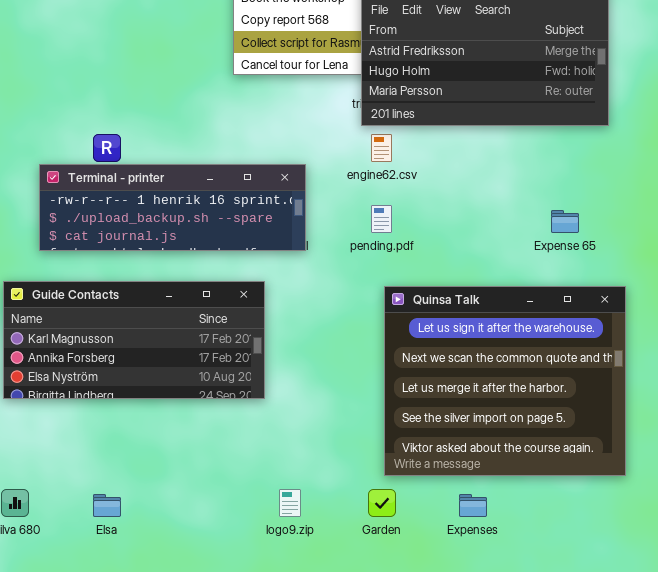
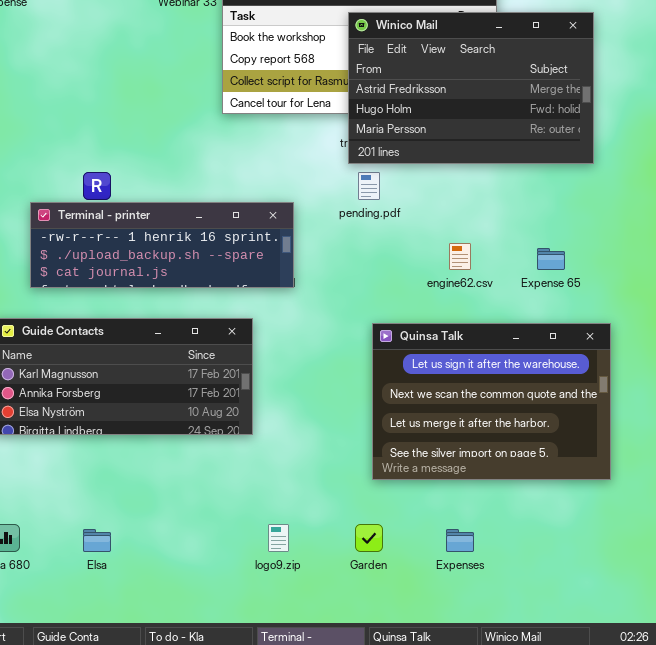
engine62.csv: [371,134,392,162] -> [449,243,471,270], moved
pending.pdf: [371,205,392,233] -> [358,172,380,200], moved
Quinsa Talk: [384,286,626,476] -> [372,323,611,480], resized

